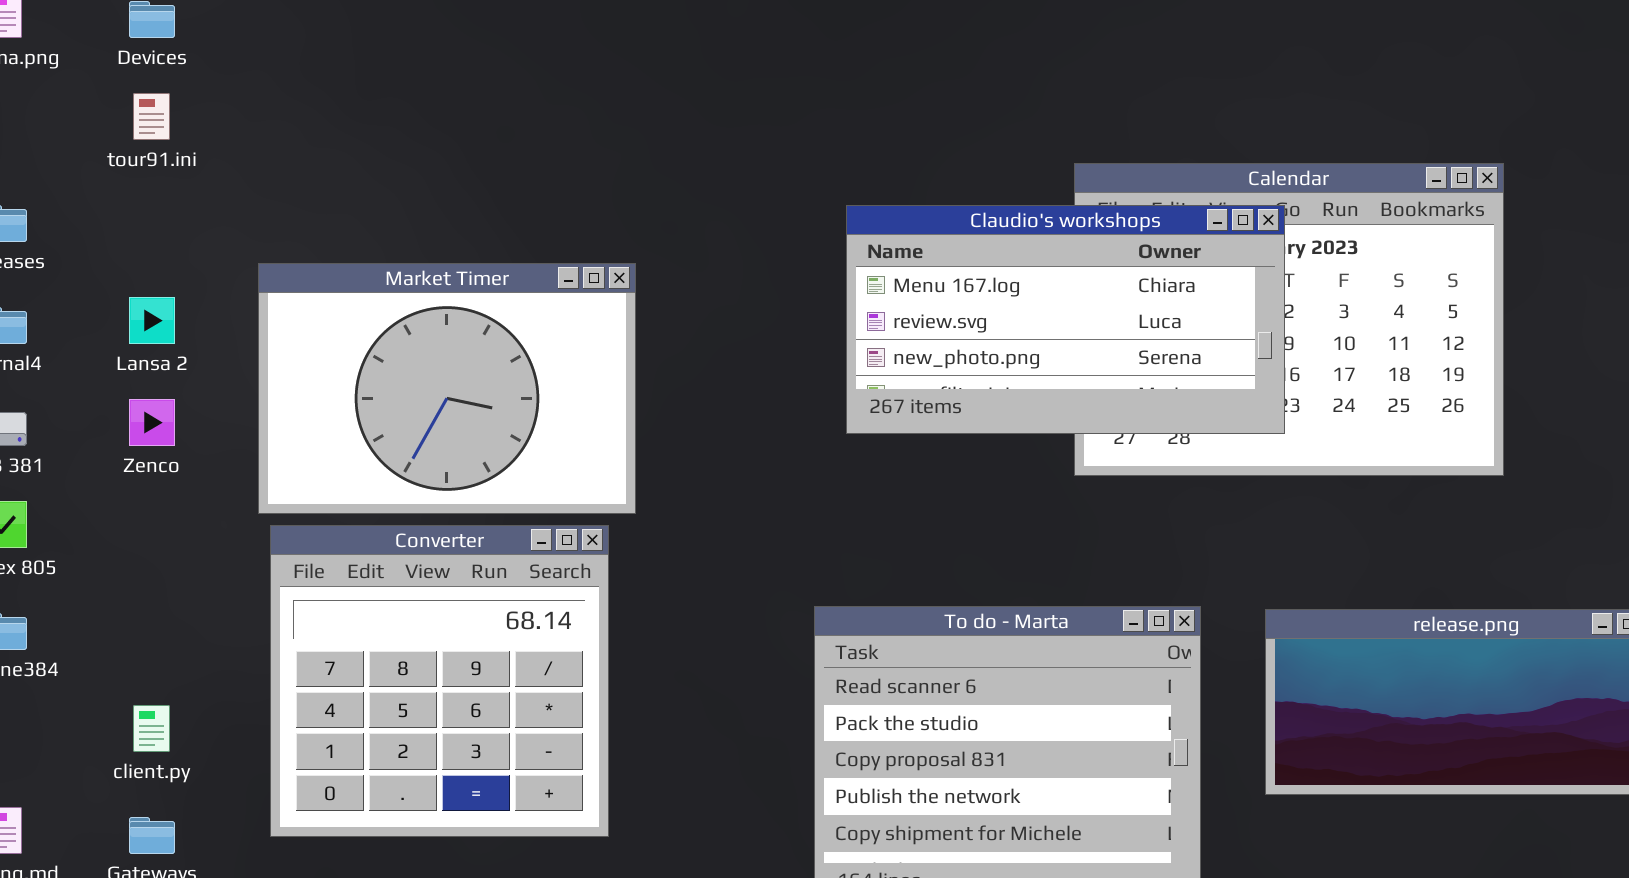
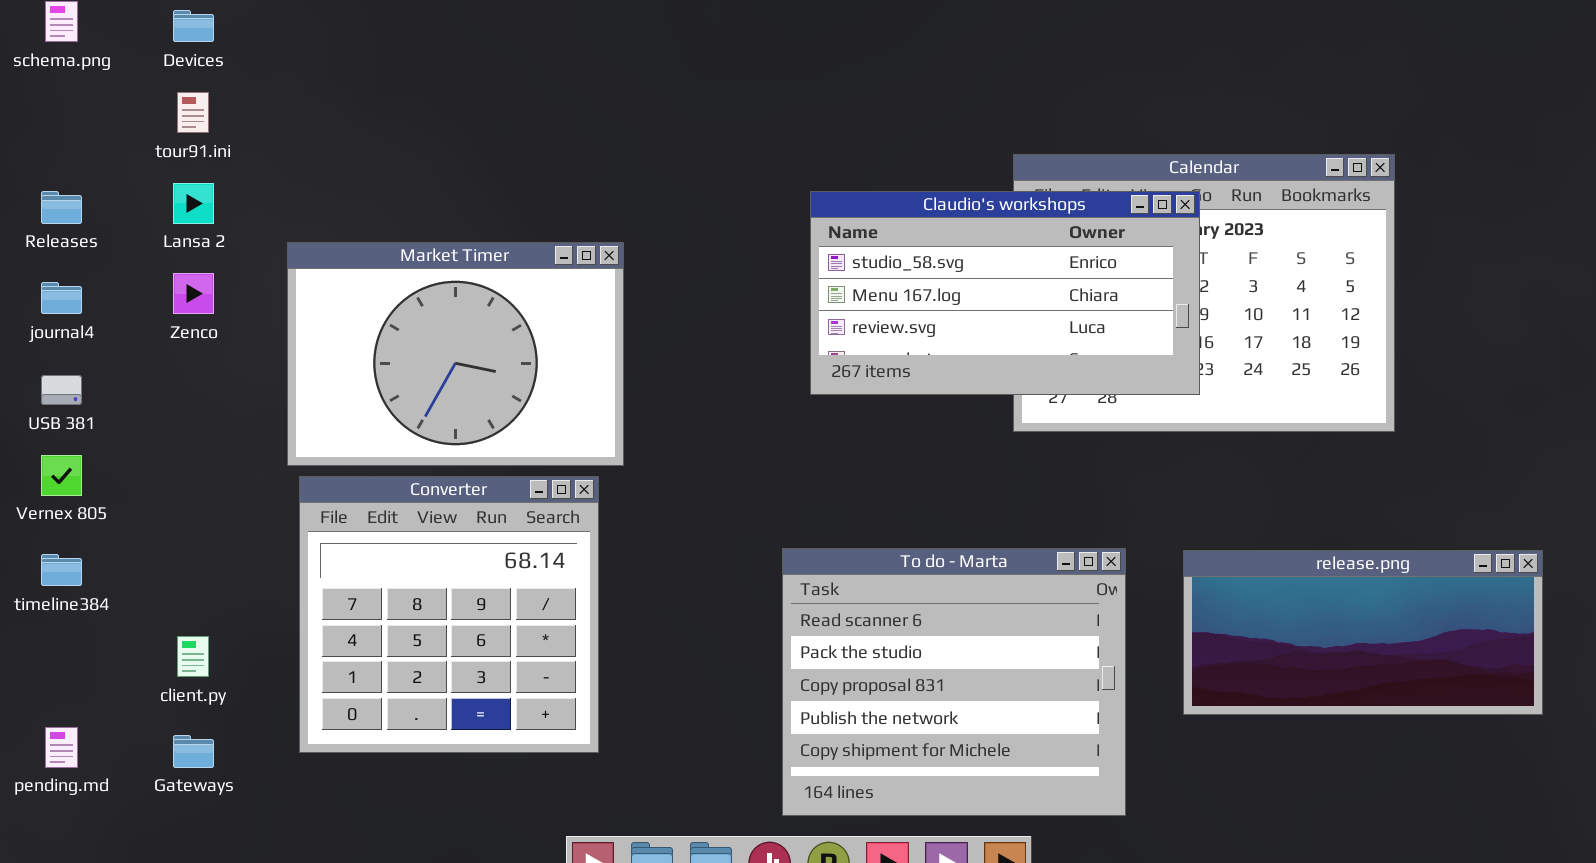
Claudio's workshops: [846,205,1285,434] -> [810,191,1200,395], scrolled up 1 row
Lansa 2: [129,297,175,344] -> [173,183,214,224], moved
Zenco: [129,399,175,446] -> [173,273,214,314], moved

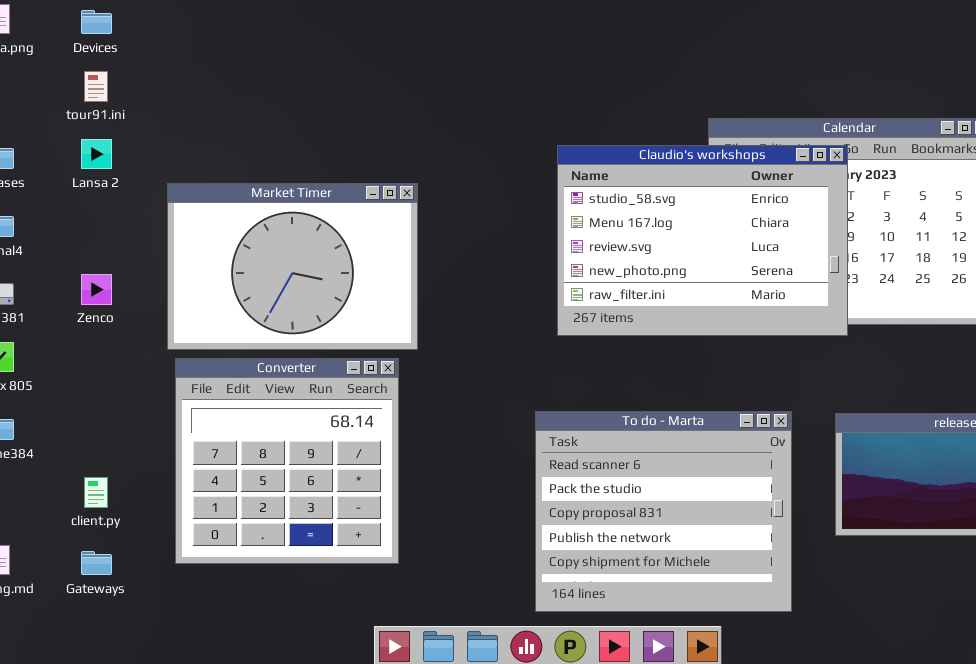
Claudio's workshops: [810,191,1200,395] -> [557,145,848,336], resized
Zenco: [173,273,214,314] -> [81,274,112,305], moved

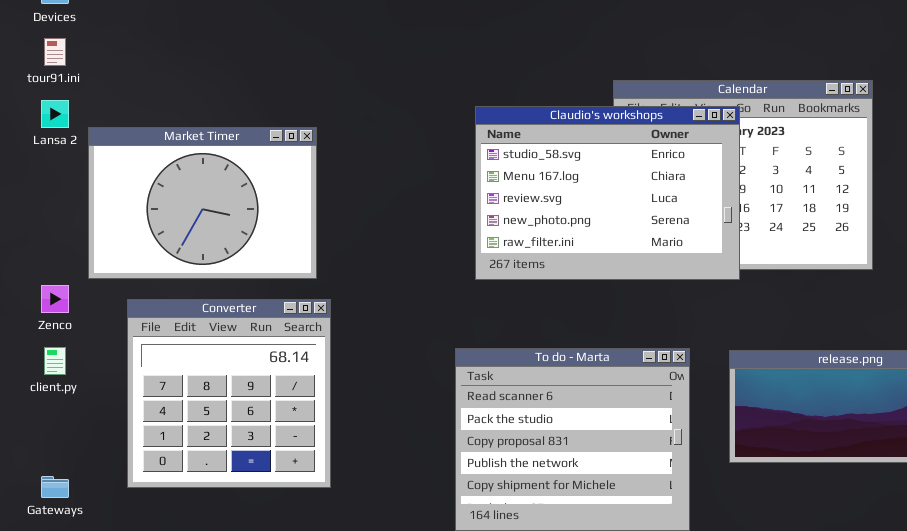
Market Timer: [167,183,418,350] -> [88,127,317,279], moved
Zenco: [81,274,112,305] -> [41,285,69,313], moved
client.py: [84,477,108,508] -> [44,347,66,375], moved

